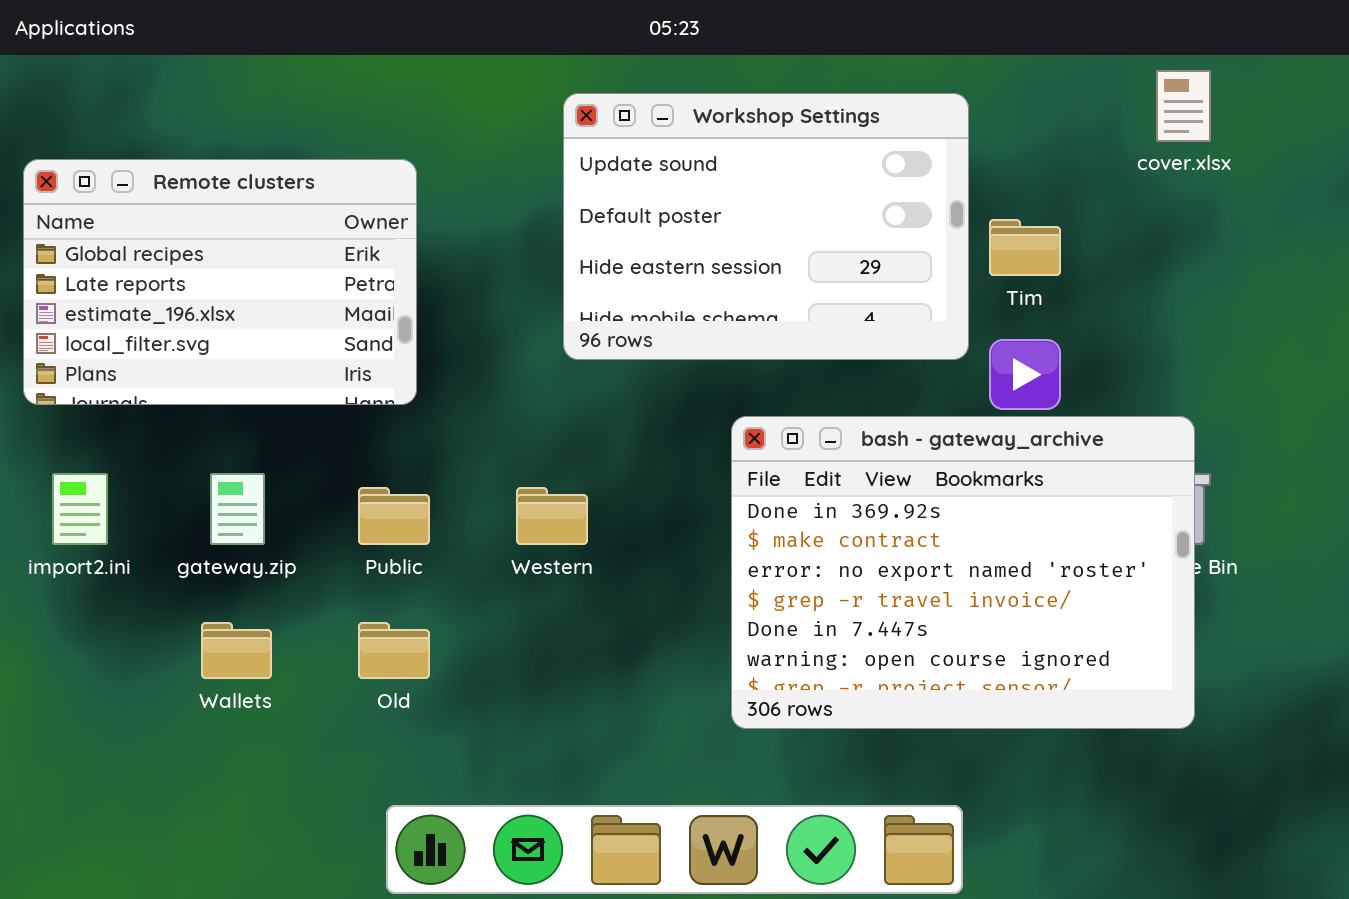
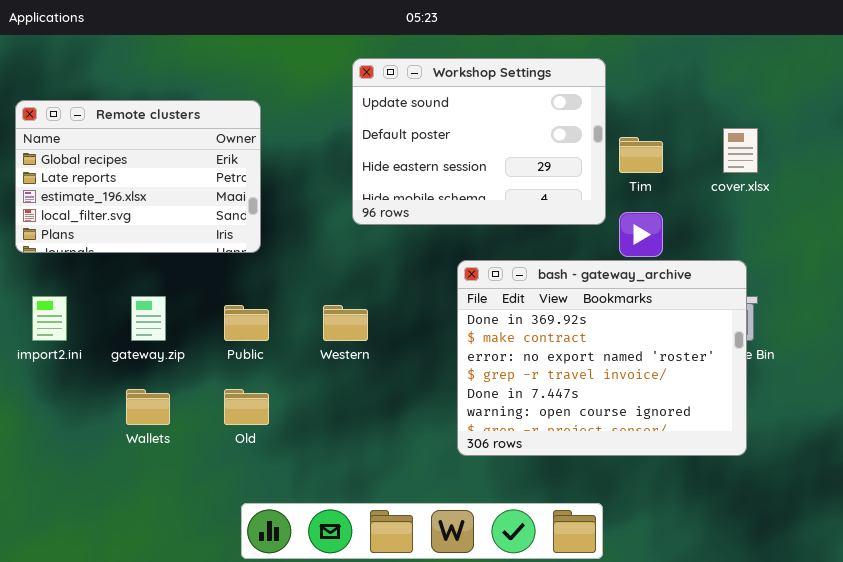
cover.xlsx: [1156,70,1211,142] -> [723,128,758,173], moved

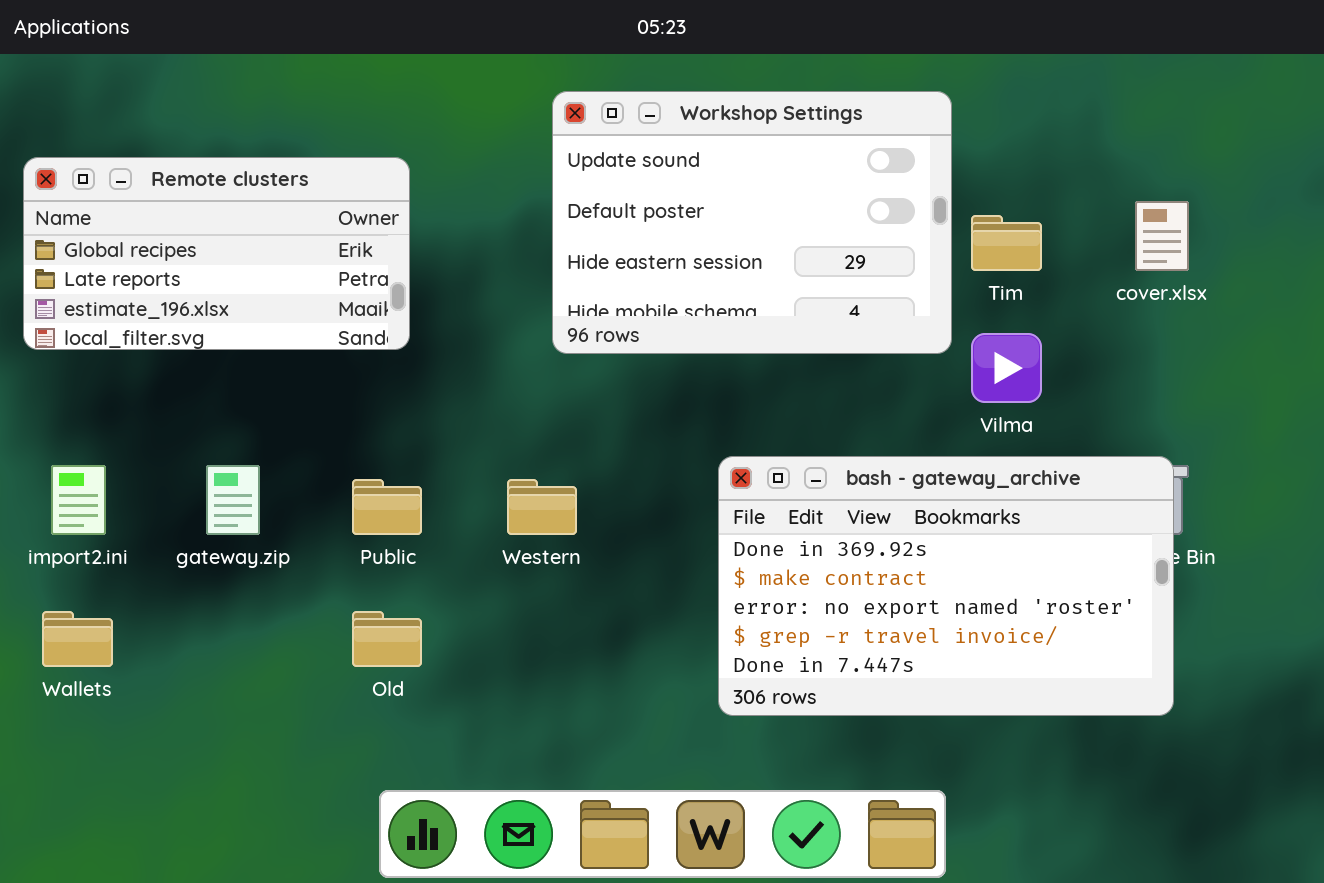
Remote clusters: [15,100,261,253] -> [23,157,410,350], resized
bash - gateway_archive: [457,260,747,456] -> [718,456,1174,716], resized
Wallets: [126,389,170,425] -> [42,611,113,667], moved

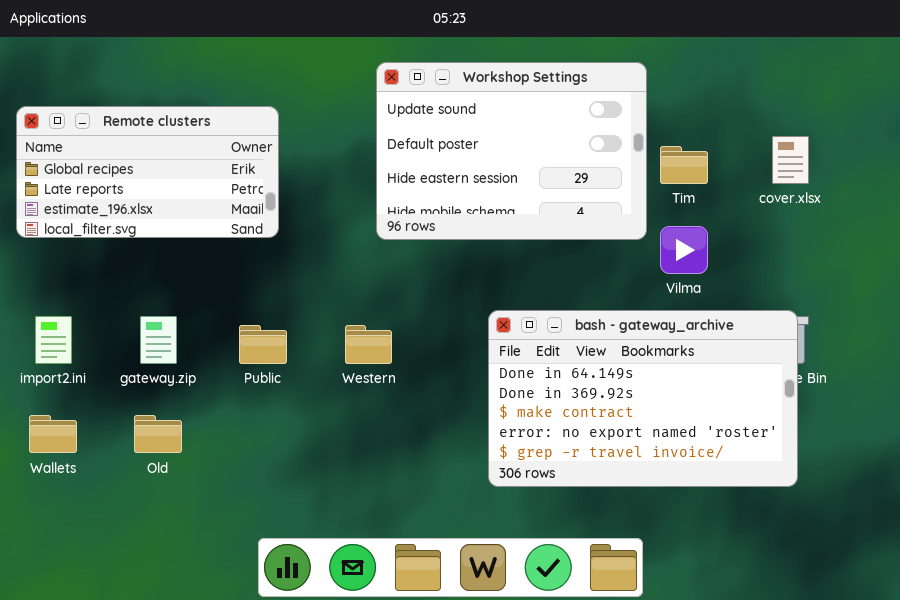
bash - gateway_archive: [718,456,1174,716] -> [488,310,798,487], scrolled up 1 row
Old: [352,611,422,667] -> [134,415,182,453], moved

